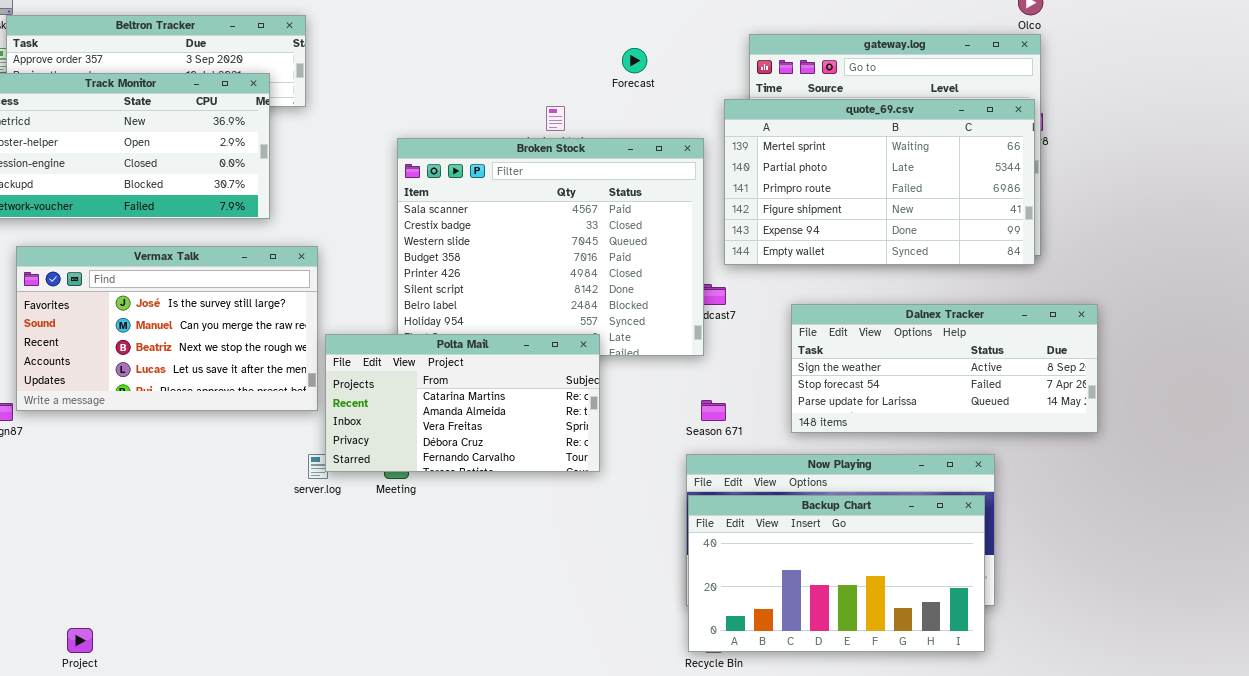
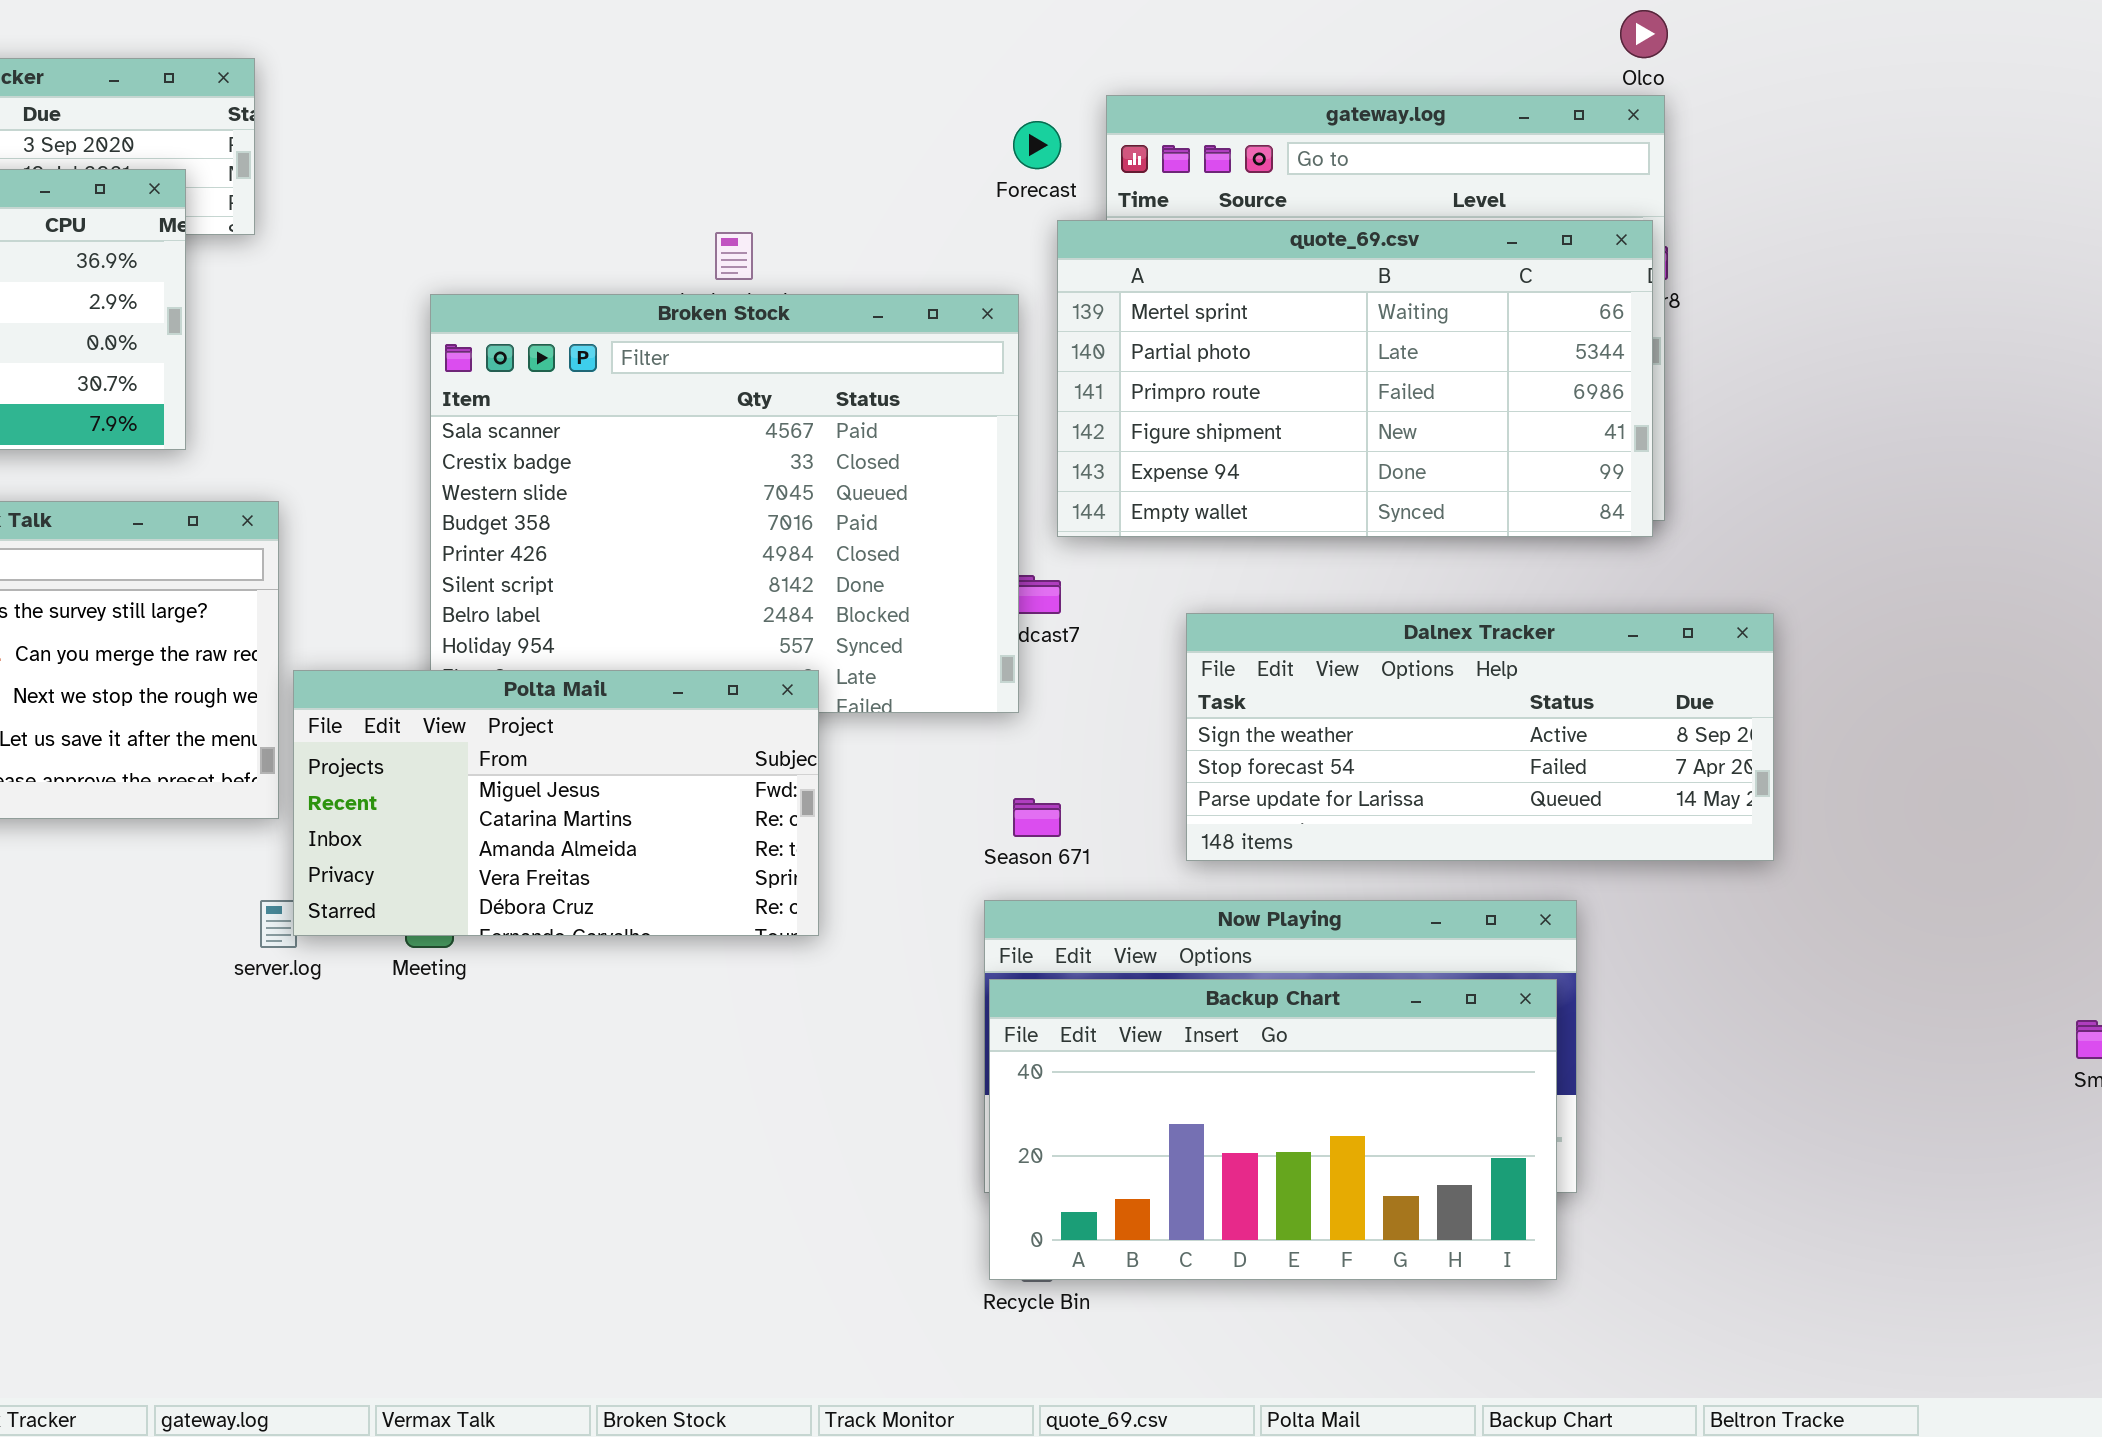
Forecast: [622,48,647,73] -> [1013,121,1061,169], moved
Polta Mail: [325,334,600,472] -> [293,670,819,936], scrolled up 1 row

